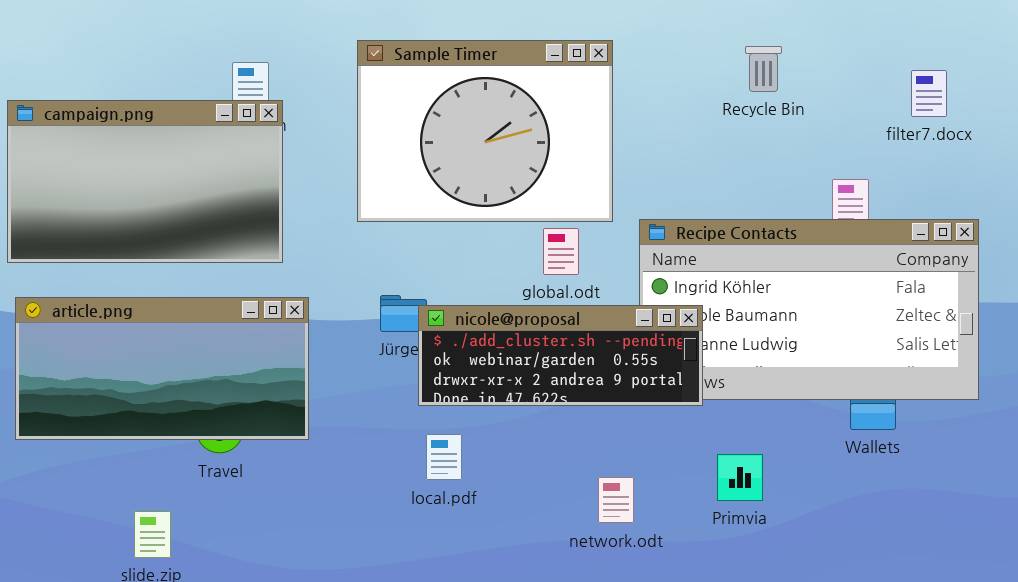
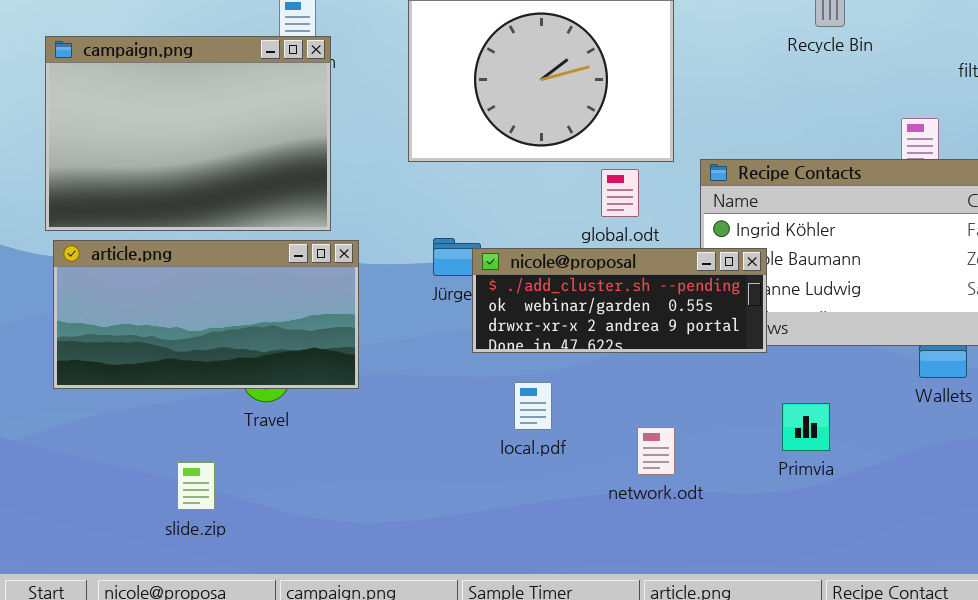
campaign.png: [7,100,283,263] -> [45,36,331,231], resized
local.pdf: [426,434,462,480] -> [514,382,552,430], moved
network.odt: [598,477,634,523] -> [637,427,675,475], moved

